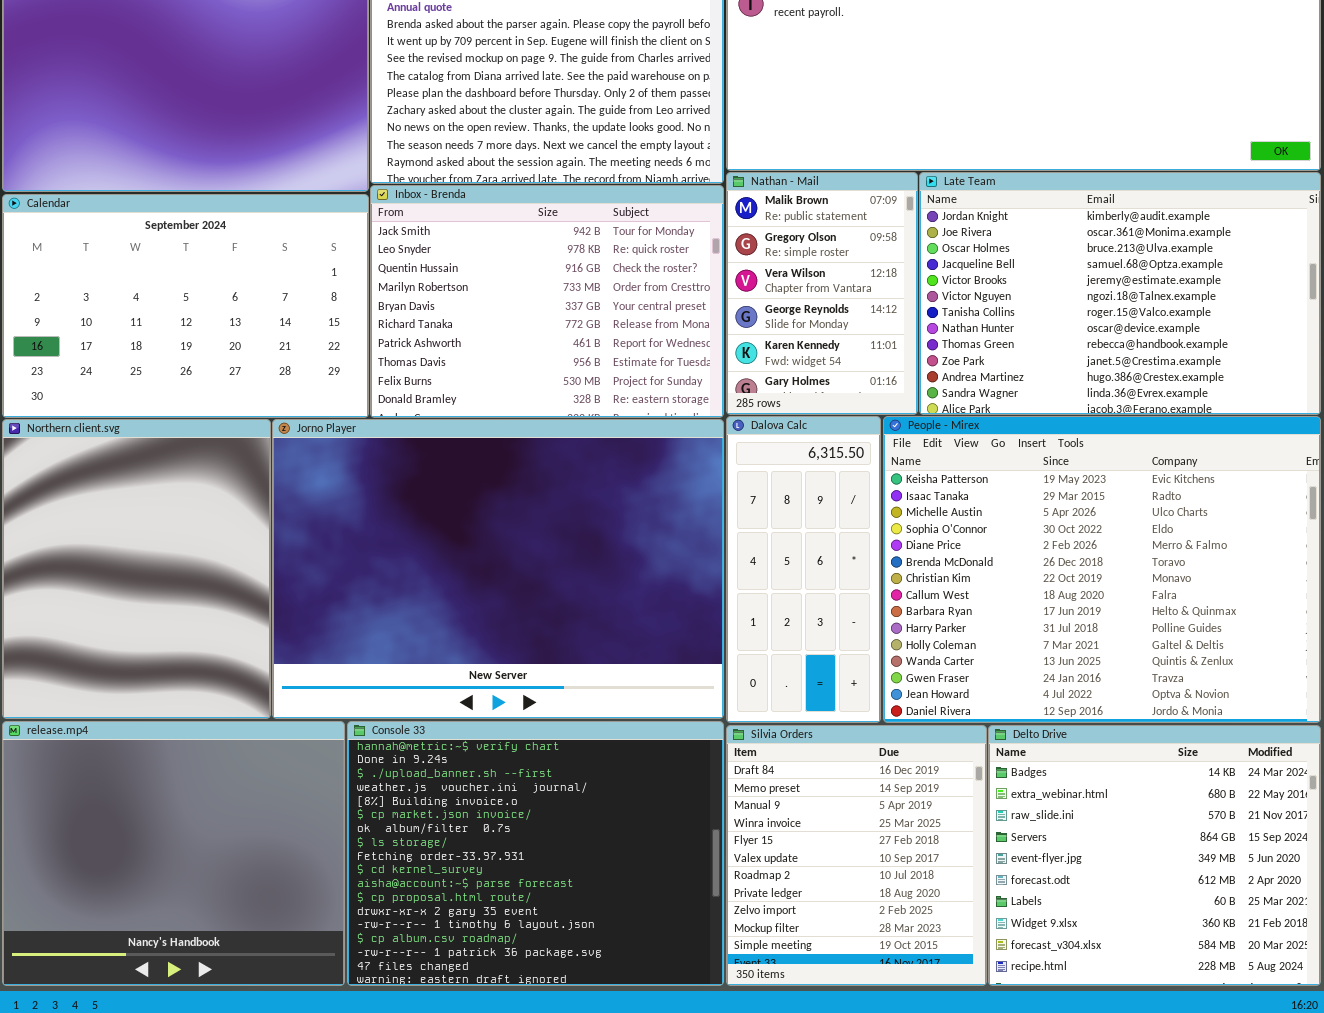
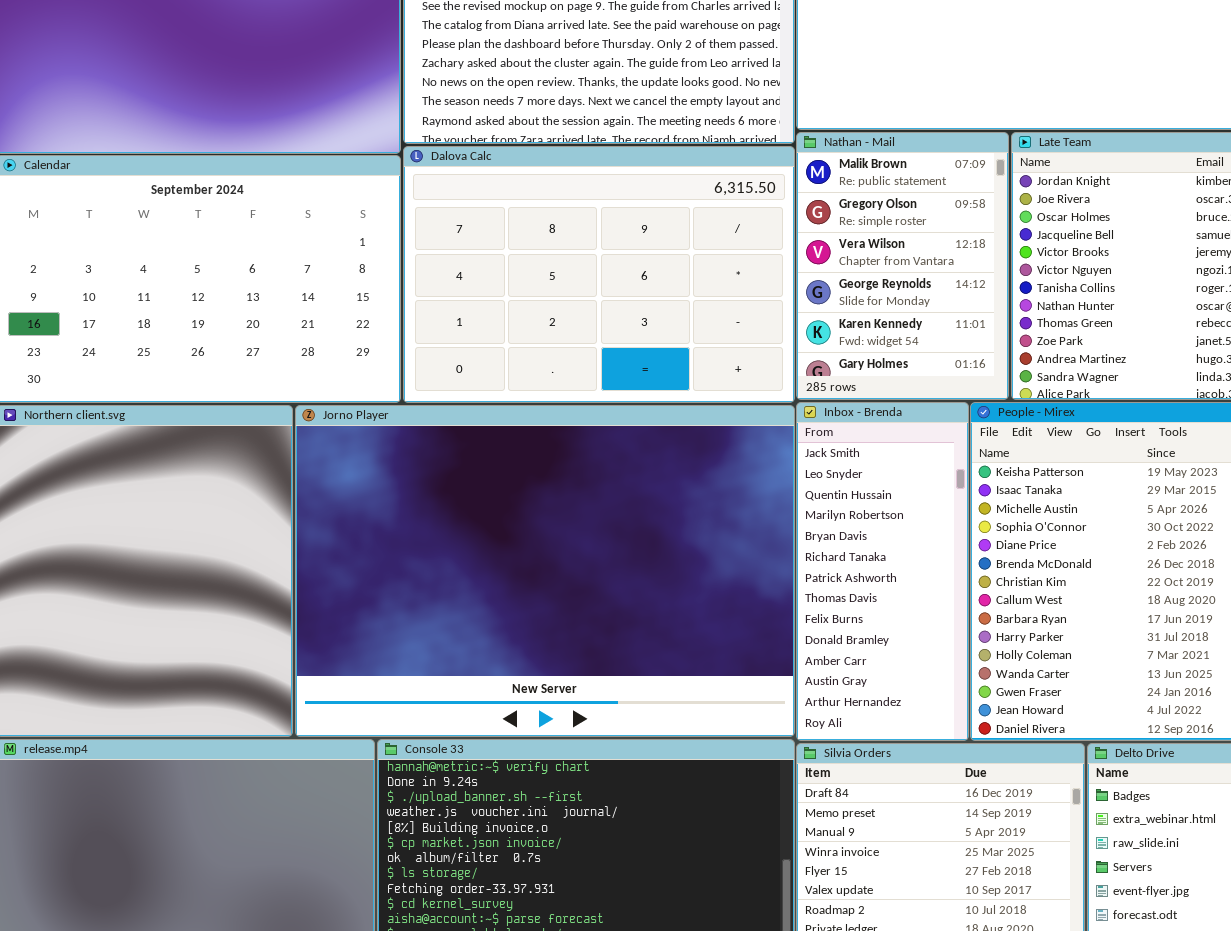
Inbox - Brenda: [370,185,724,418] -> [796,402,969,741], moved, resized
Dalova Calc: [726,416,881,723] -> [403,146,795,403], moved, resized

